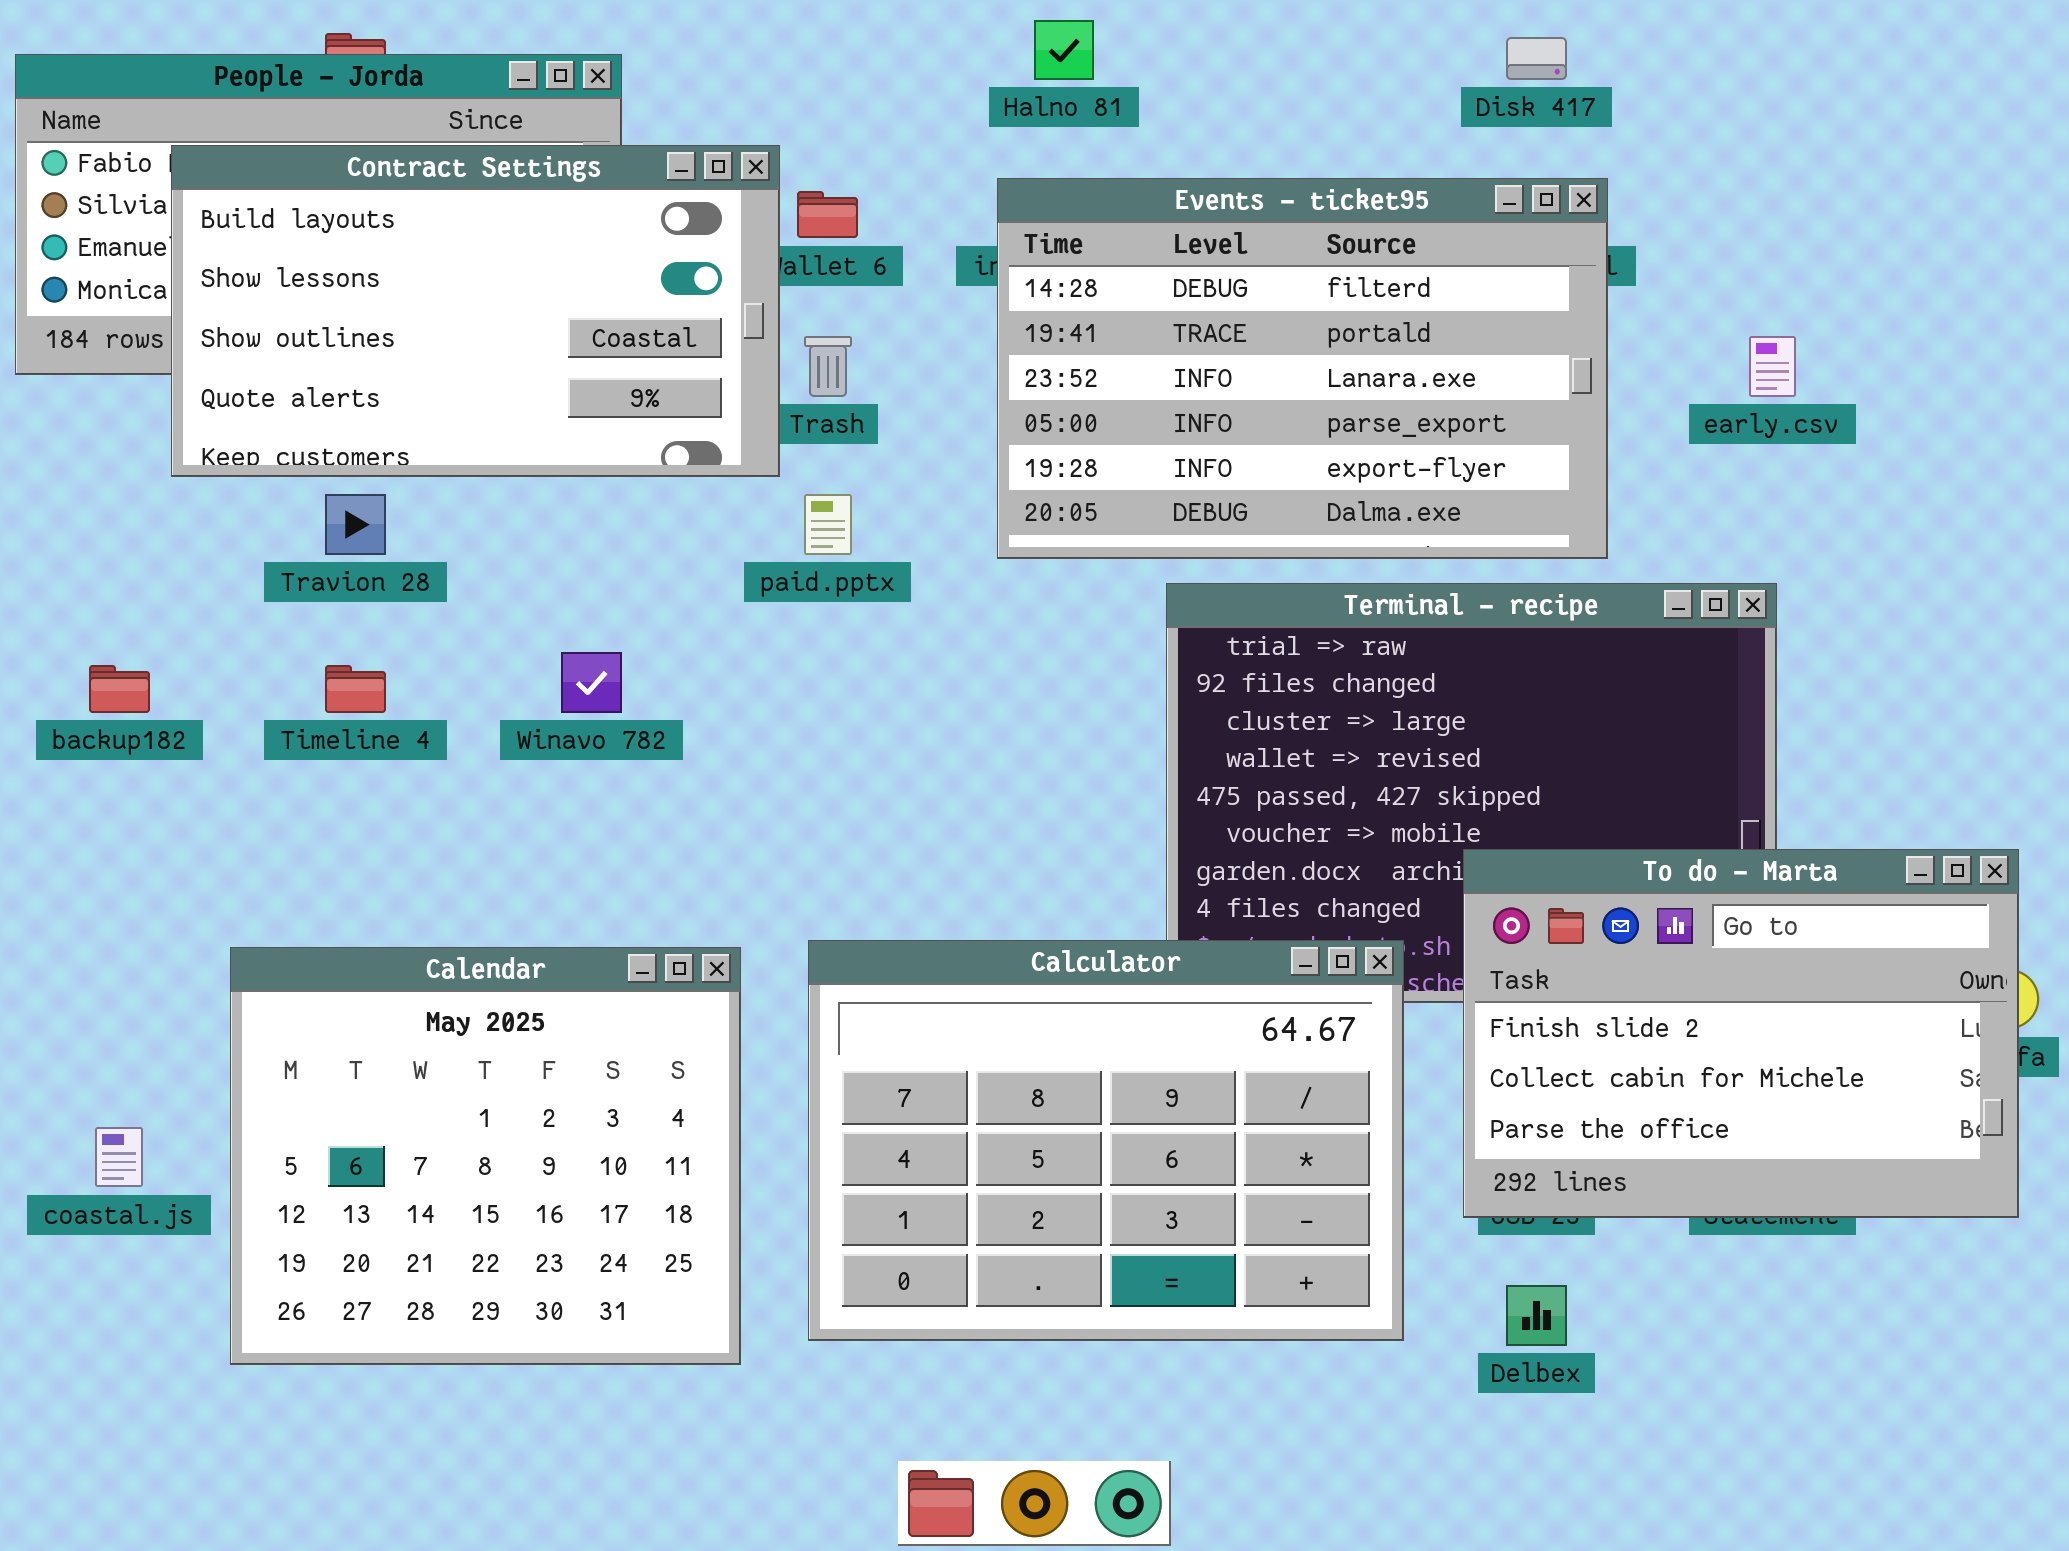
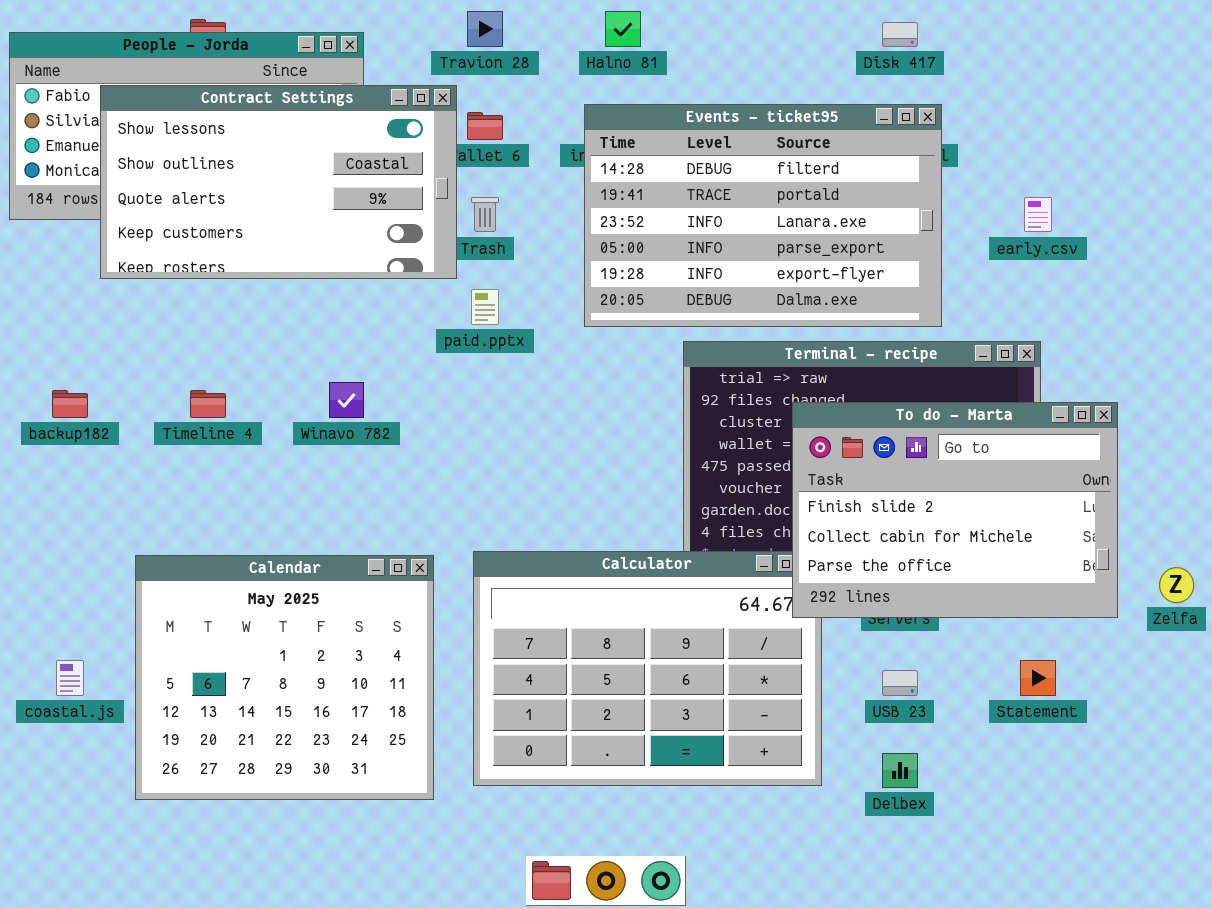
Contract Settings: [171,145,780,477] -> [100,85,457,279], scrolled down 1 row
Travion 28: [325,494,386,555] -> [467,11,503,47], moved
To do - Marta: [1463,849,2019,1218] -> [792,402,1118,618], moved

